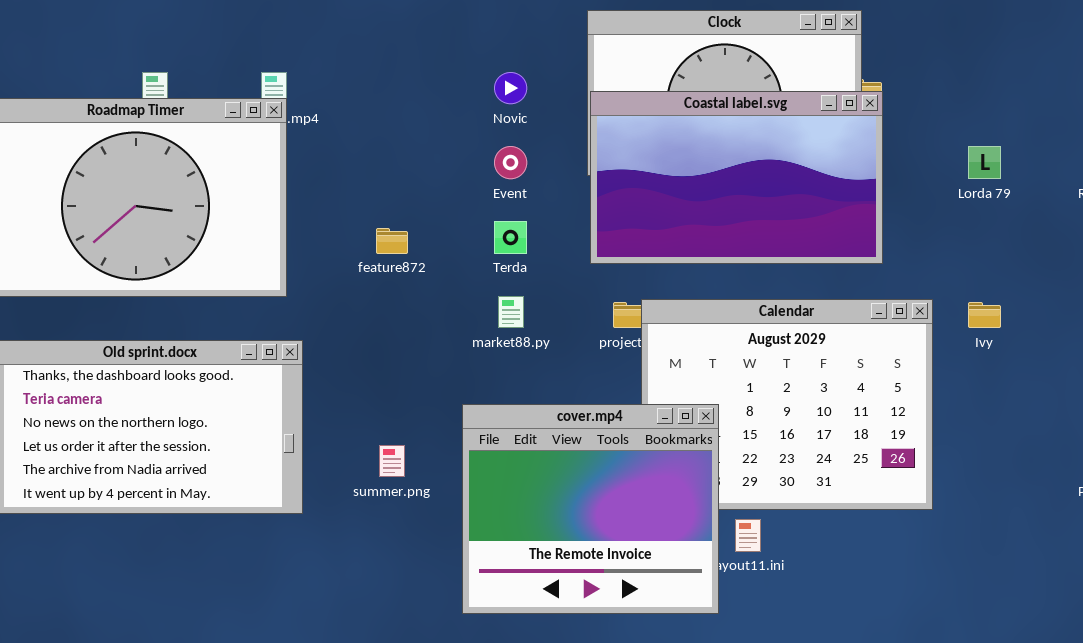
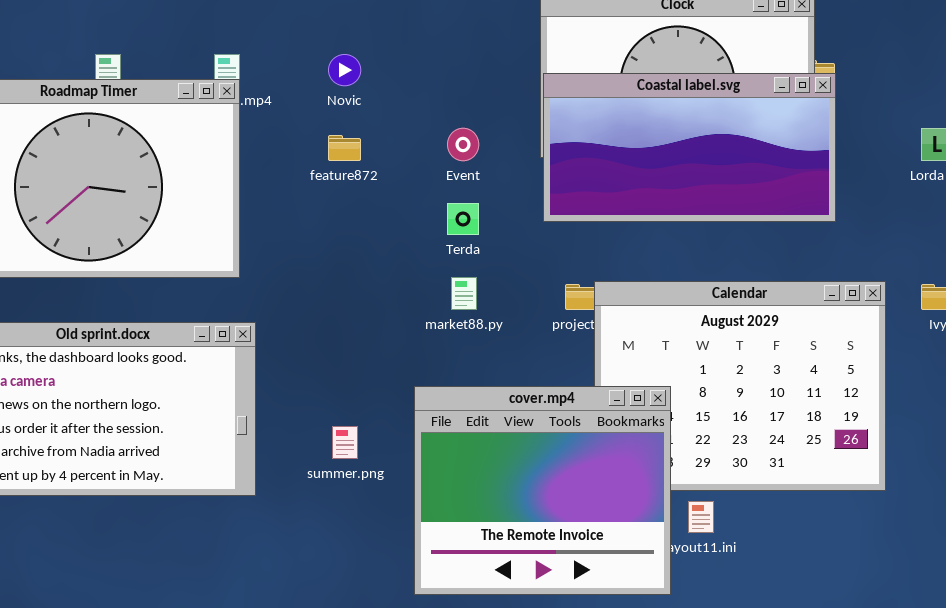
Novic: [494,72,527,104] -> [328,54,361,86], moved
Coastal label.svg: [590,91,883,264] -> [543,73,836,222], resized
feature872: [376,228,408,254] -> [328,135,361,161], moved

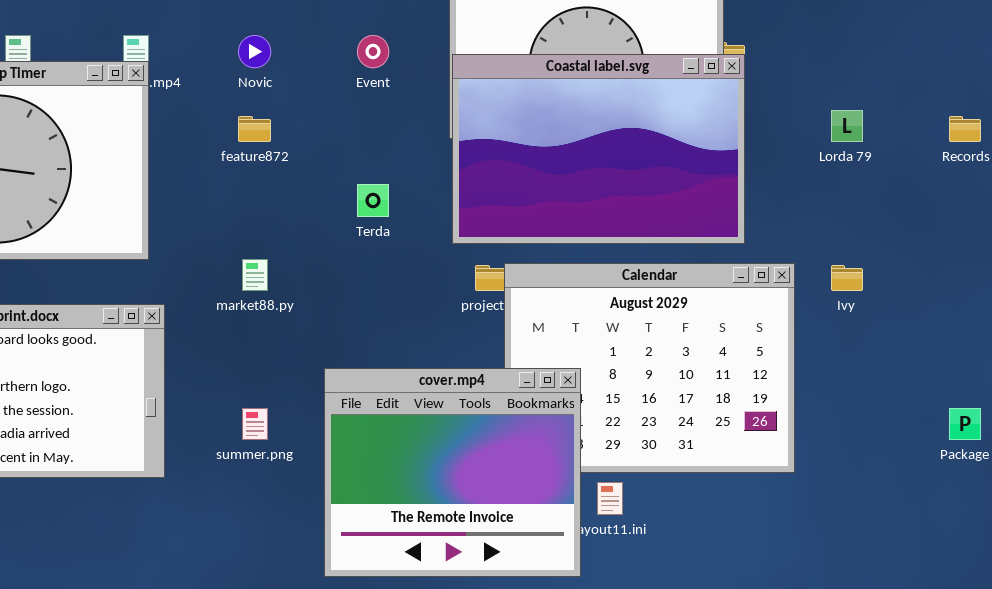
Coastal label.svg: [543,73,836,222] -> [452,54,745,244], resized
Event: [447,128,479,161] -> [357,35,389,68], moved
market88.py: [451,277,477,310] -> [242,259,268,291], moved

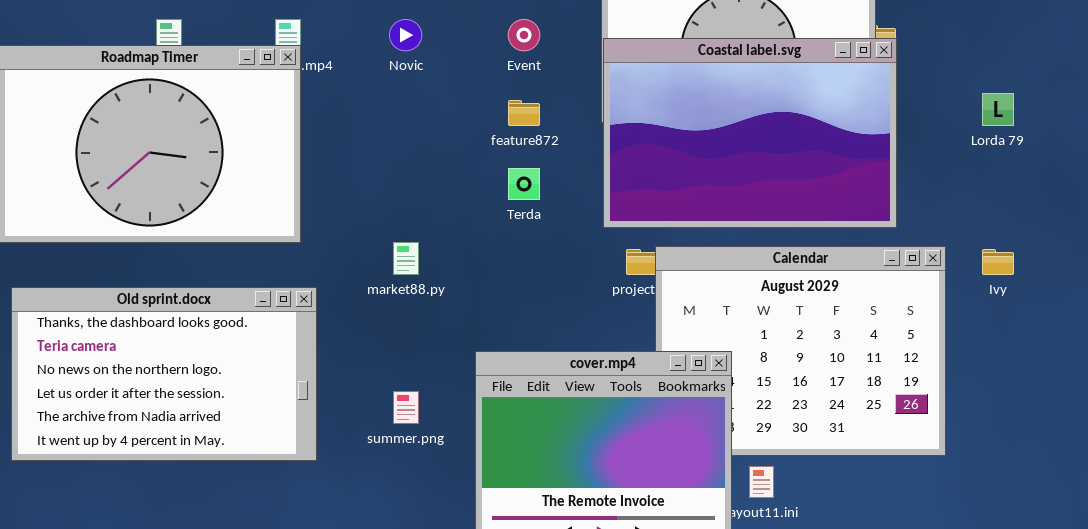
feature872: [238,116,271,142] -> [508,100,540,126], moved

